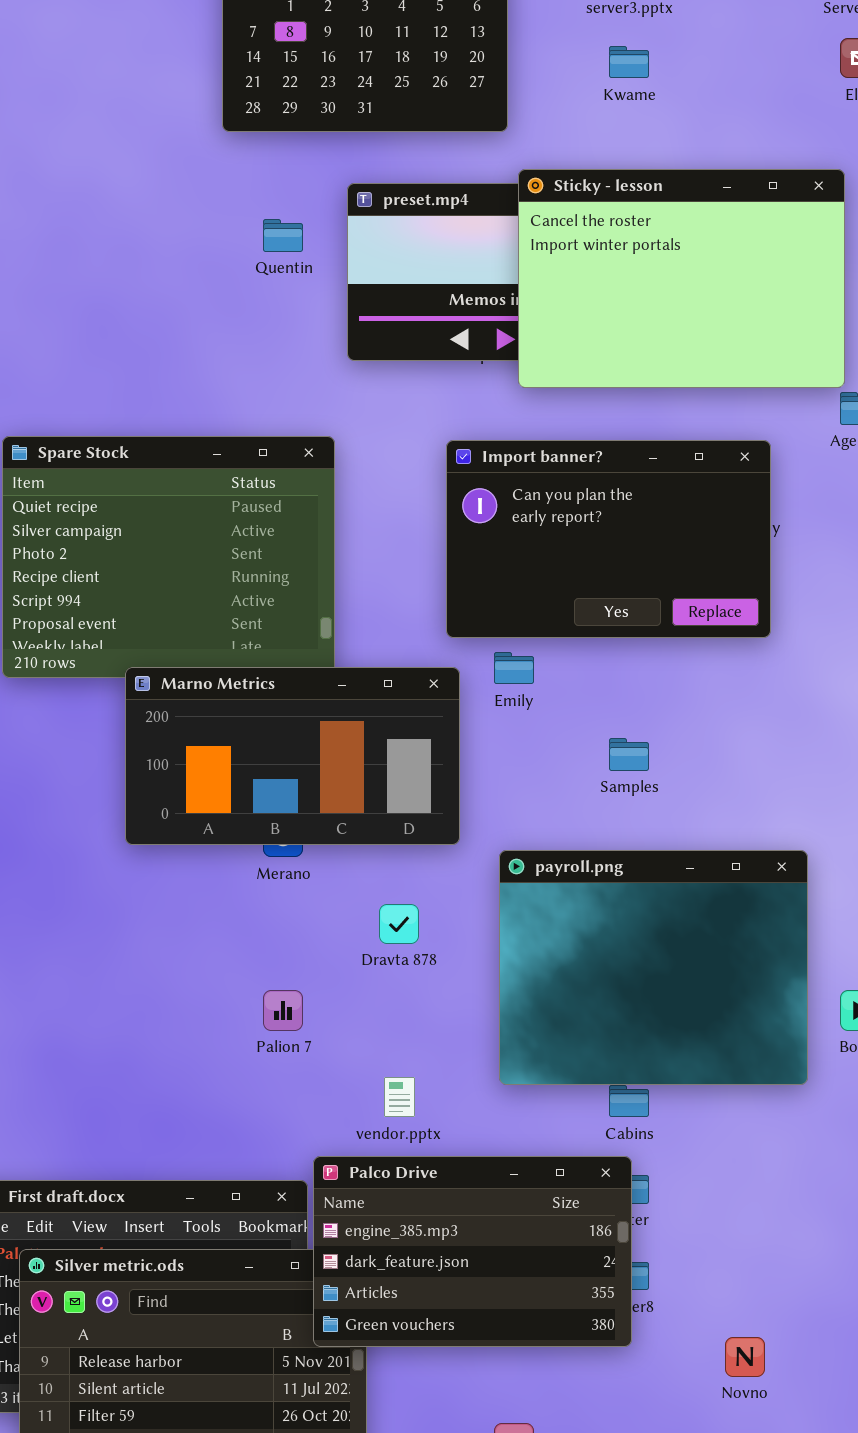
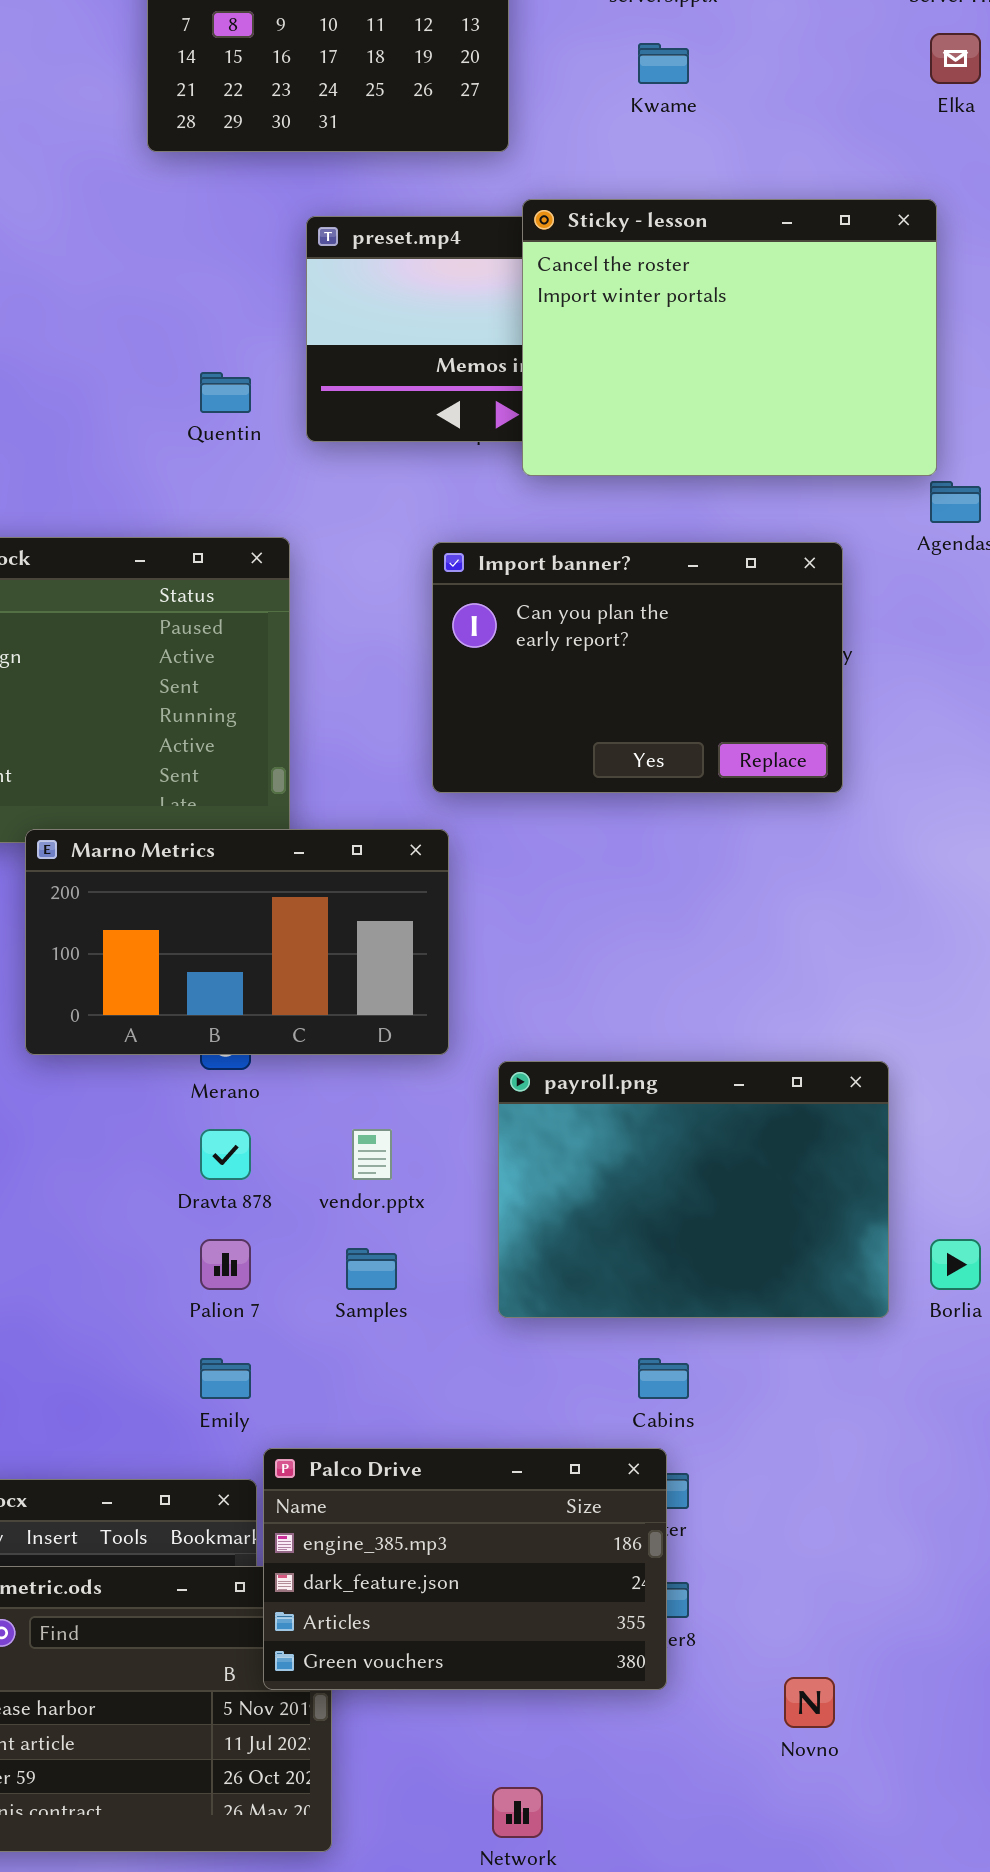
Quentin: [263,219,303,252] -> [200,372,251,413], moved
Emily: [494,652,534,684] -> [200,1358,251,1399], moved
Samples: [609,738,649,771] -> [346,1248,397,1290], moved
payroll.png: [499,850,808,1085] -> [498,1061,889,1318], resized
Dravta 878: [379,904,419,944] -> [200,1129,251,1180], moved
vendor.pptx: [384,1077,415,1117] -> [352,1129,392,1180], moved

